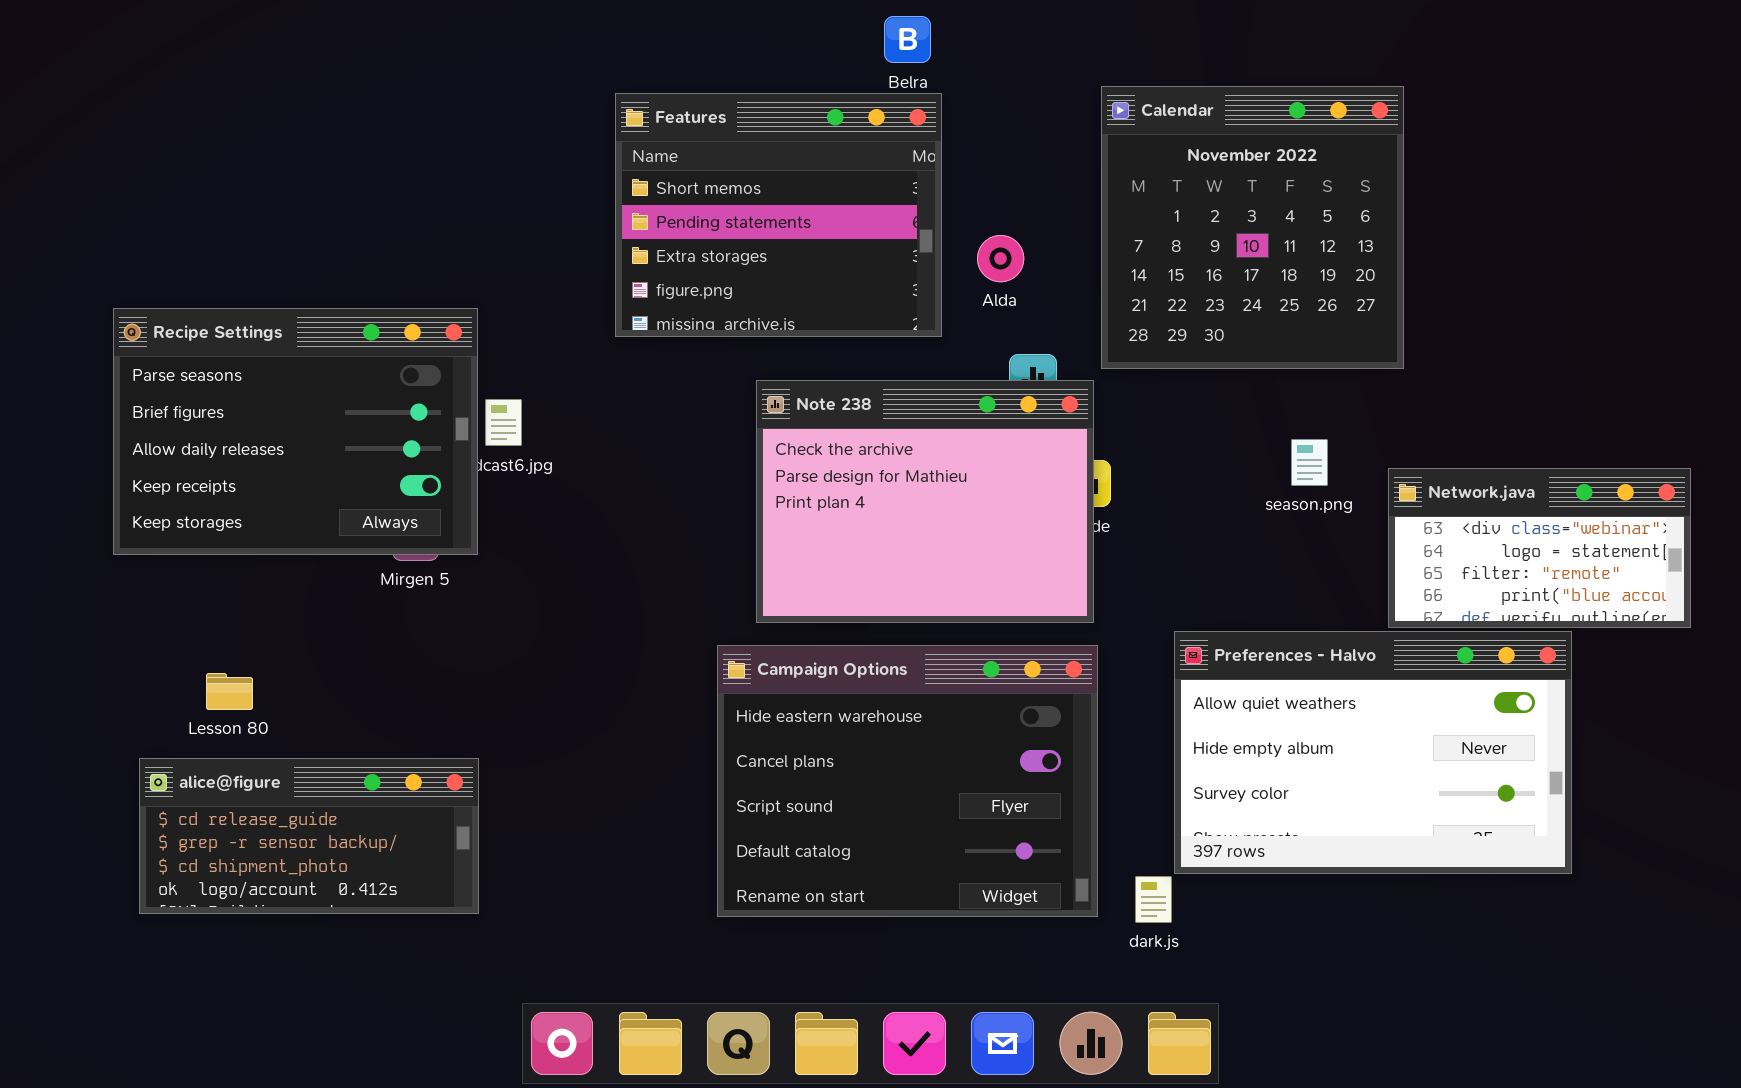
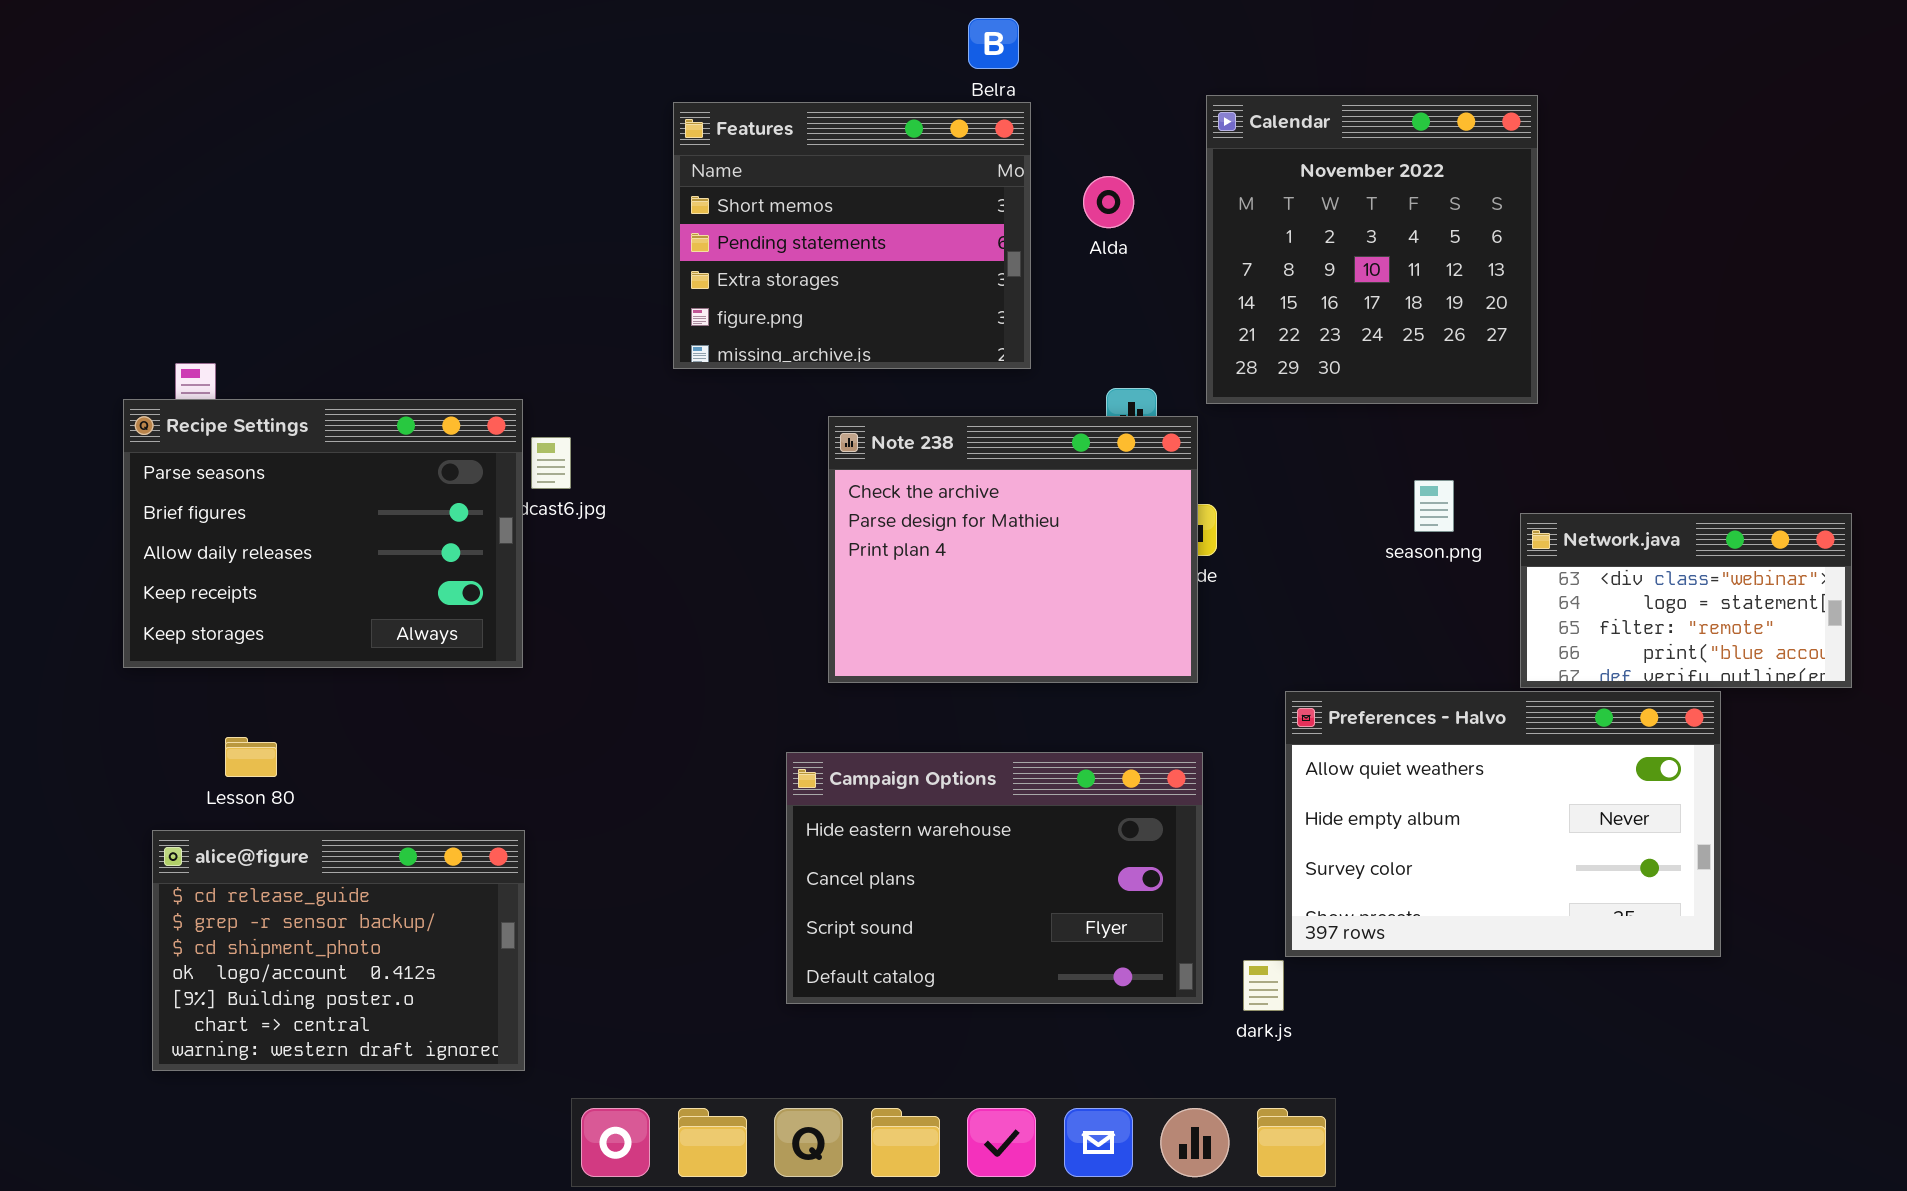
Alda: [977,235,1024,282] -> [1083,176,1134,228], moved
Recipe Settings: [113,308,478,555] -> [123,399,523,668], moved
Campaign Options: [717,645,1098,917] -> [786,752,1203,1004], resized
alice@figure: [139,758,479,914] -> [152,830,525,1071], resized

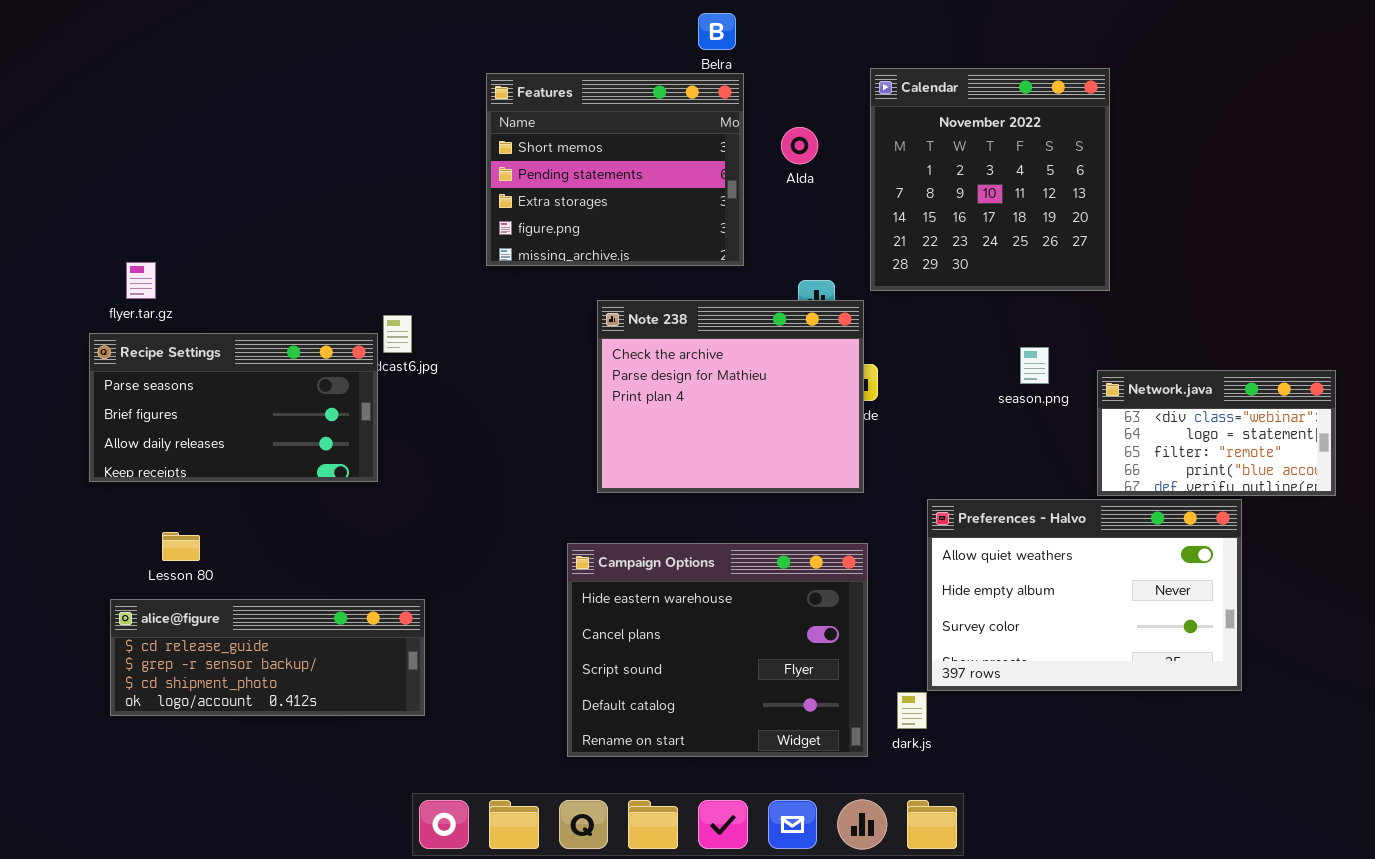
Recipe Settings: [123,399,523,668] -> [89,333,378,482], resized
Campaign Options: [786,752,1203,1004] -> [567,543,868,757], resized
alice@figure: [152,830,525,1071] -> [110,599,425,716], resized

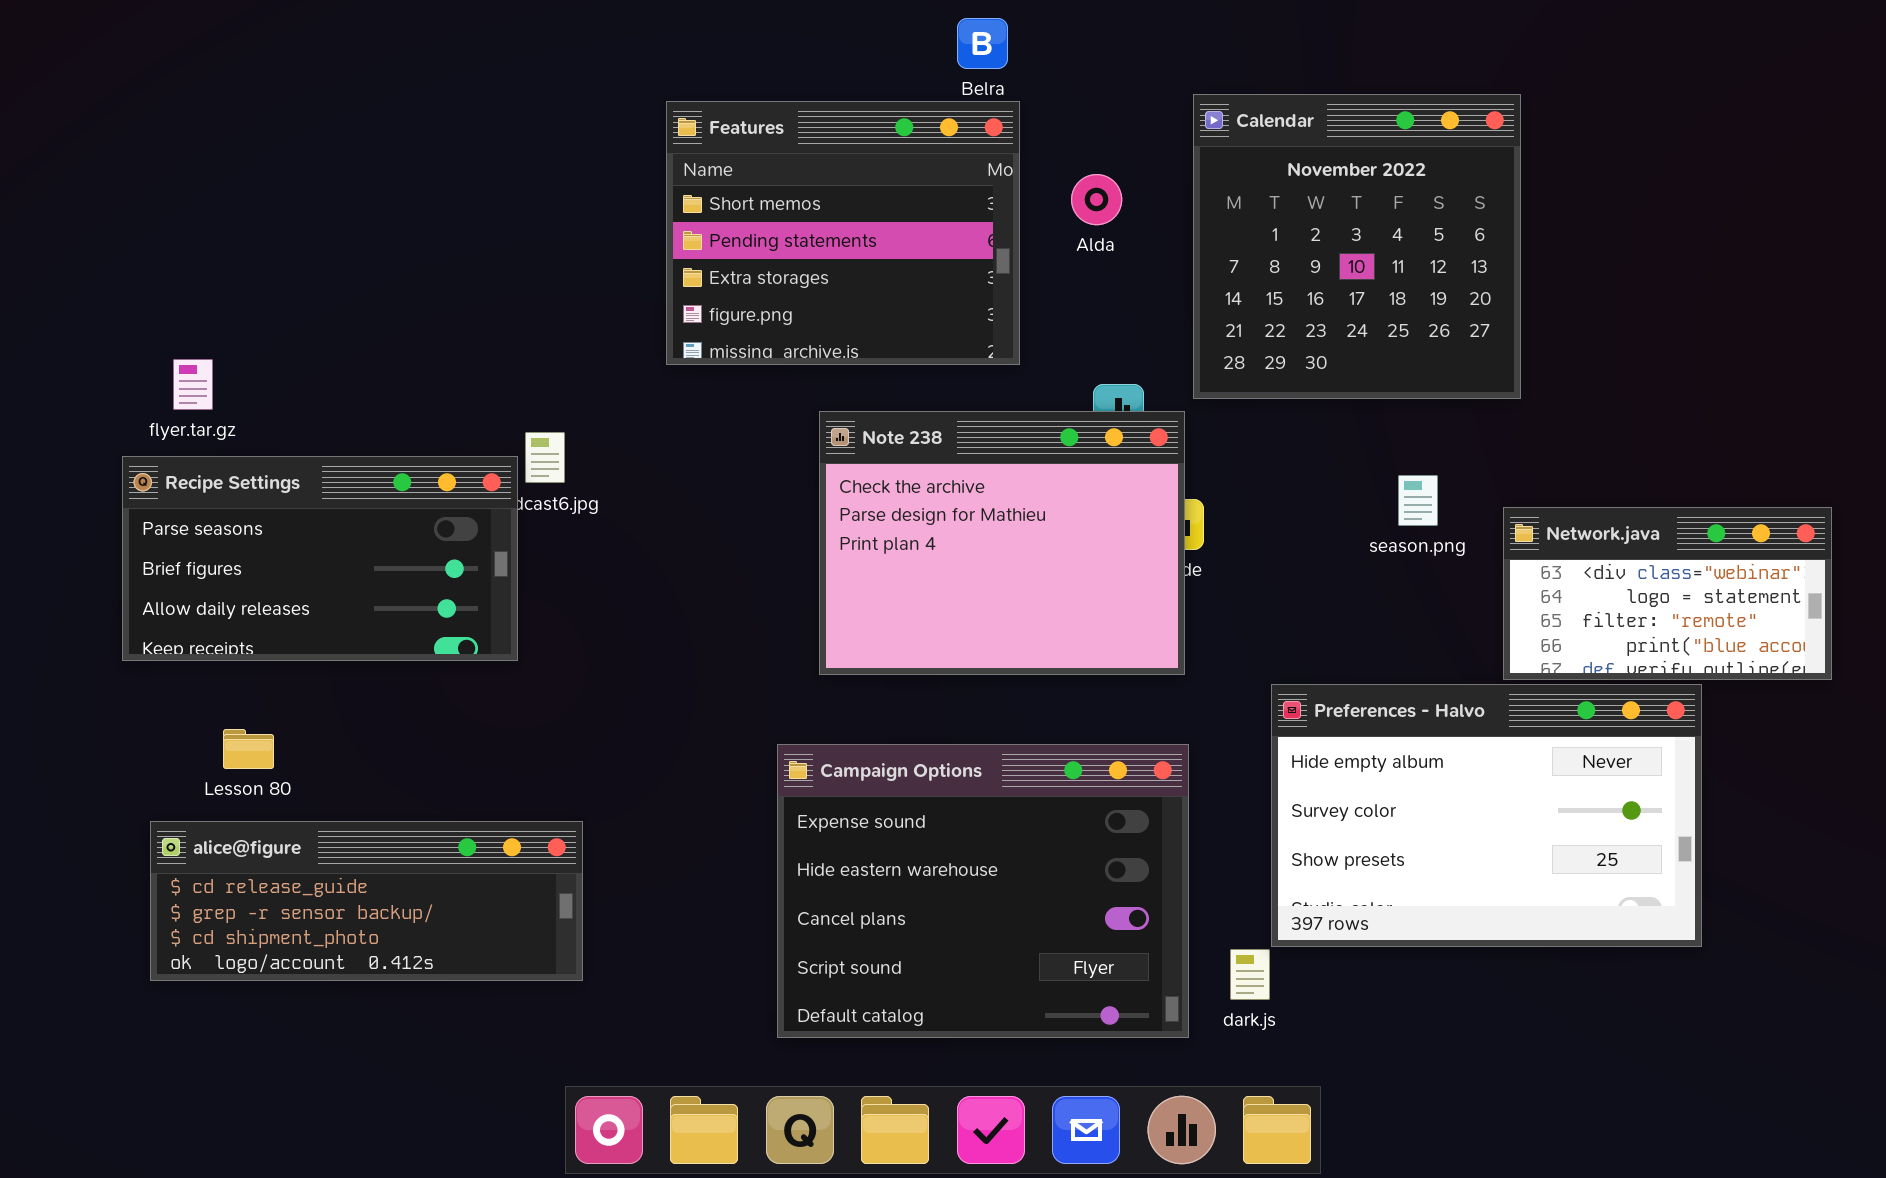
Preferences - Halvo: [927,499,1242,691] -> [1271,684,1702,947], scrolled down 1 row
Campaign Options: [567,543,868,757] -> [777,744,1189,1038], scrolled up 1 row

